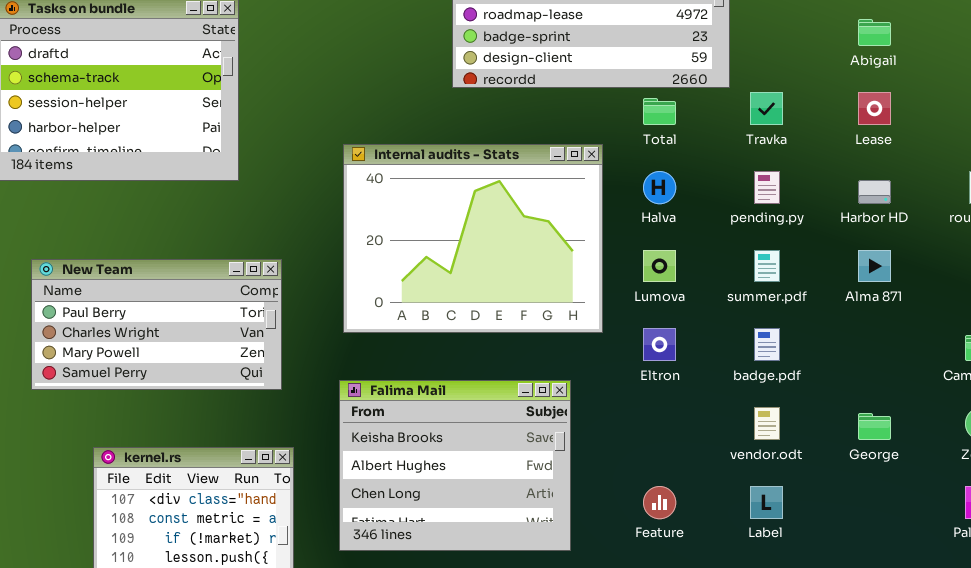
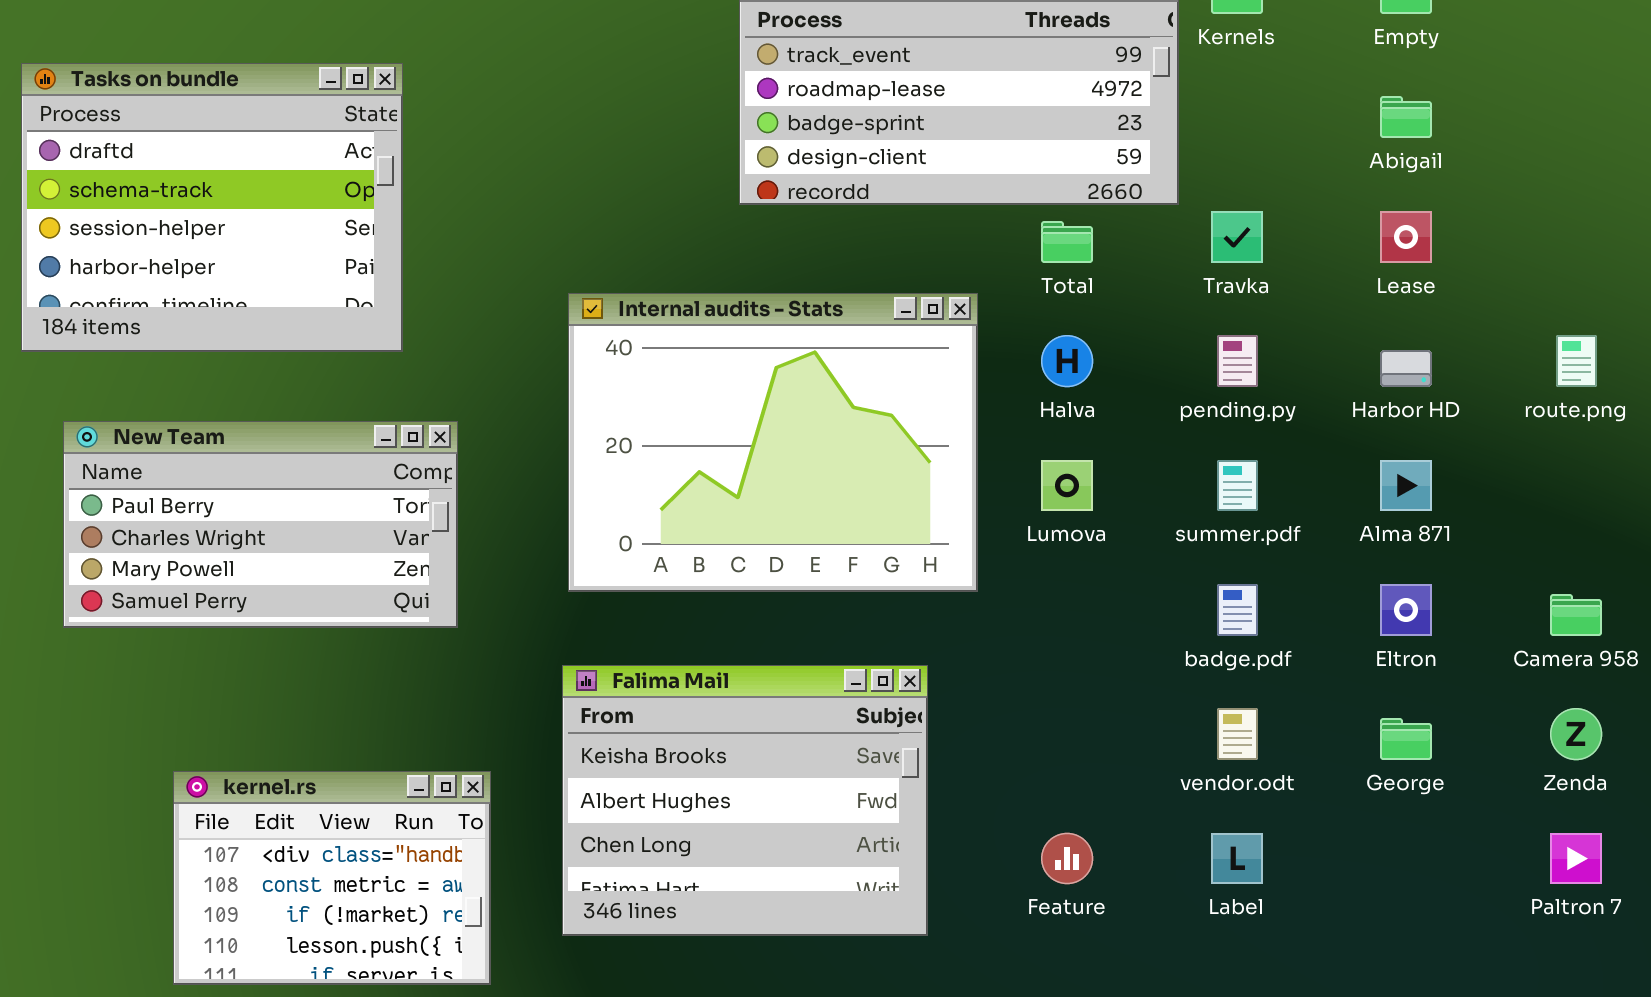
New Team: [31,259,282,390] -> [63,421,458,628], moved
Eltron: [643,328,676,361] -> [1380,584,1432,636], moved

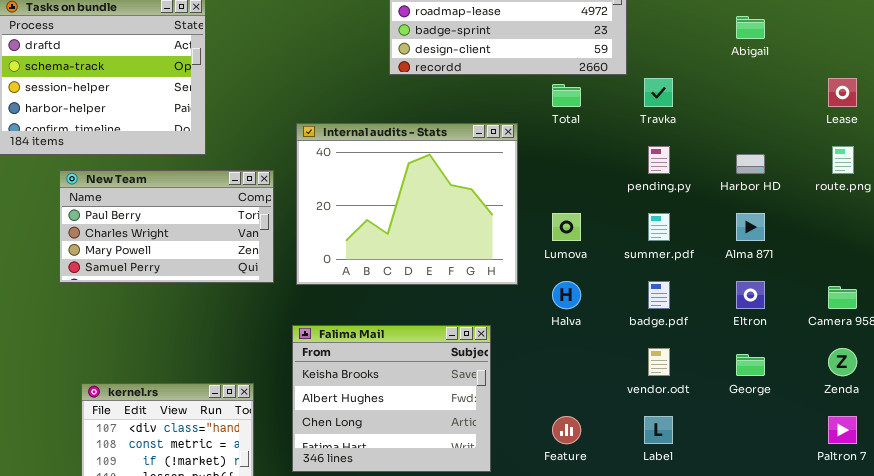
Lease: [1380,211,1432,263] -> [828,78,857,107], moved
Halva: [1041,335,1093,387] -> [552,281,581,309], moved
New Team: [63,421,458,628] -> [59,170,274,283], moved

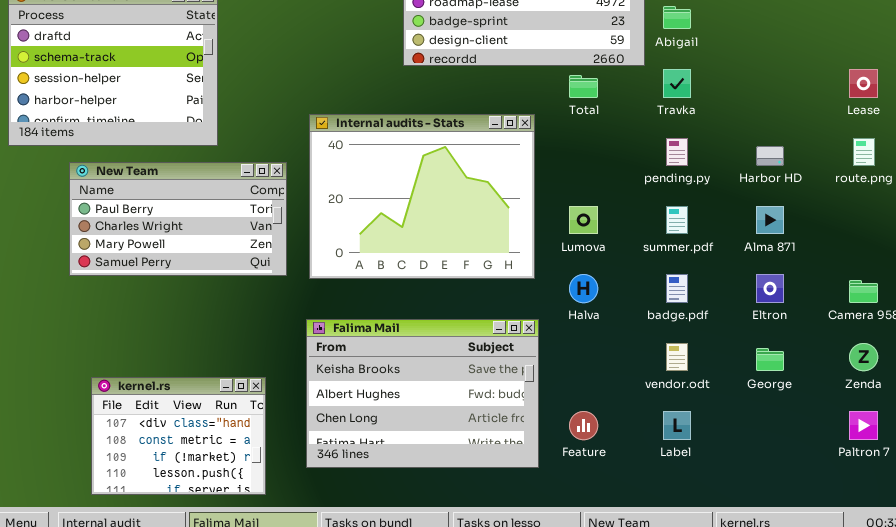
Abigail: [736,16,765,39] -> [663,6,691,29], moved
Falima Mail: [292,325,491,472] -> [306,319,539,468], resized

